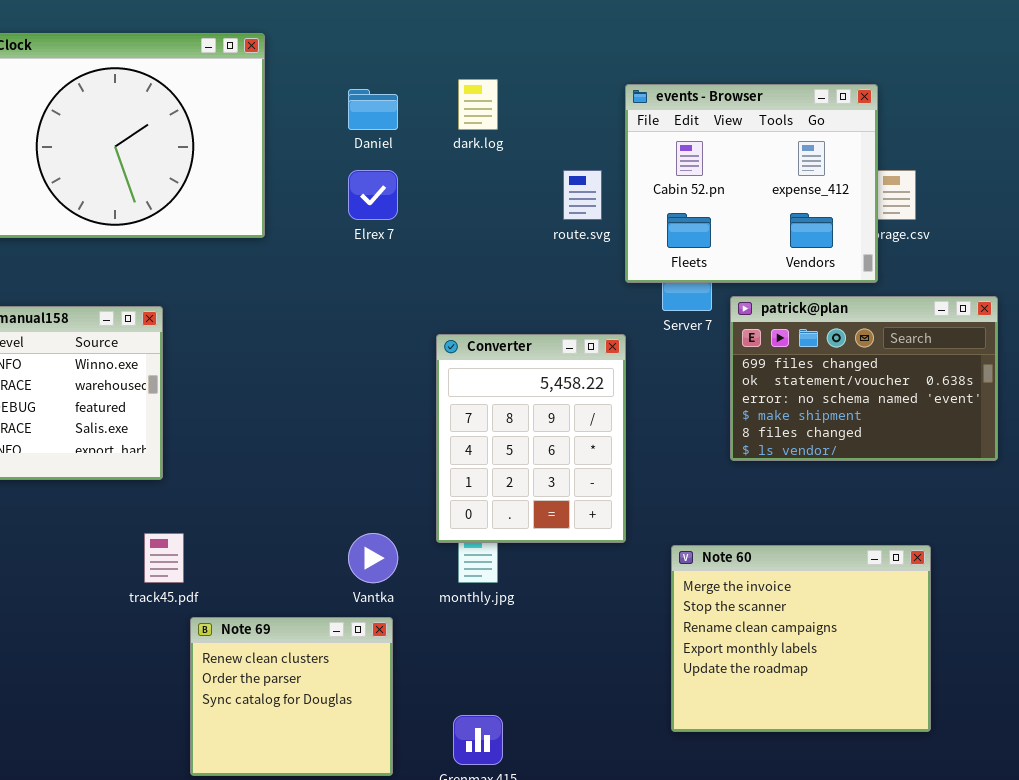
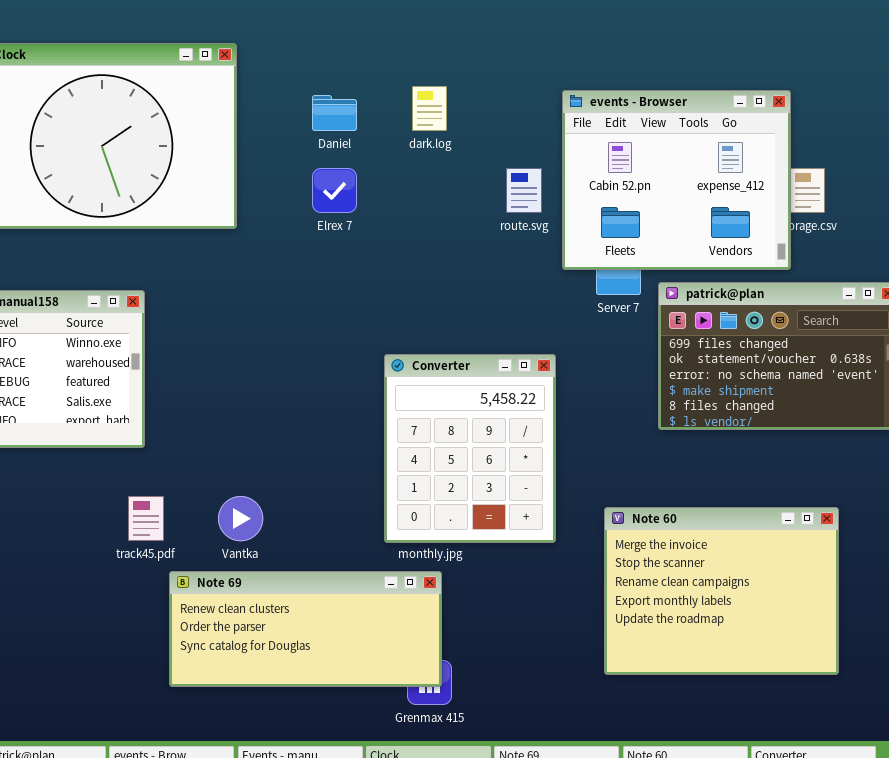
Converter: [436,334,626,543] -> [384,354,556,543], moved
Vantka: [348,533,398,583] -> [218,496,263,541], moved
Note 69: [190,617,393,776] -> [169,571,442,687], resized

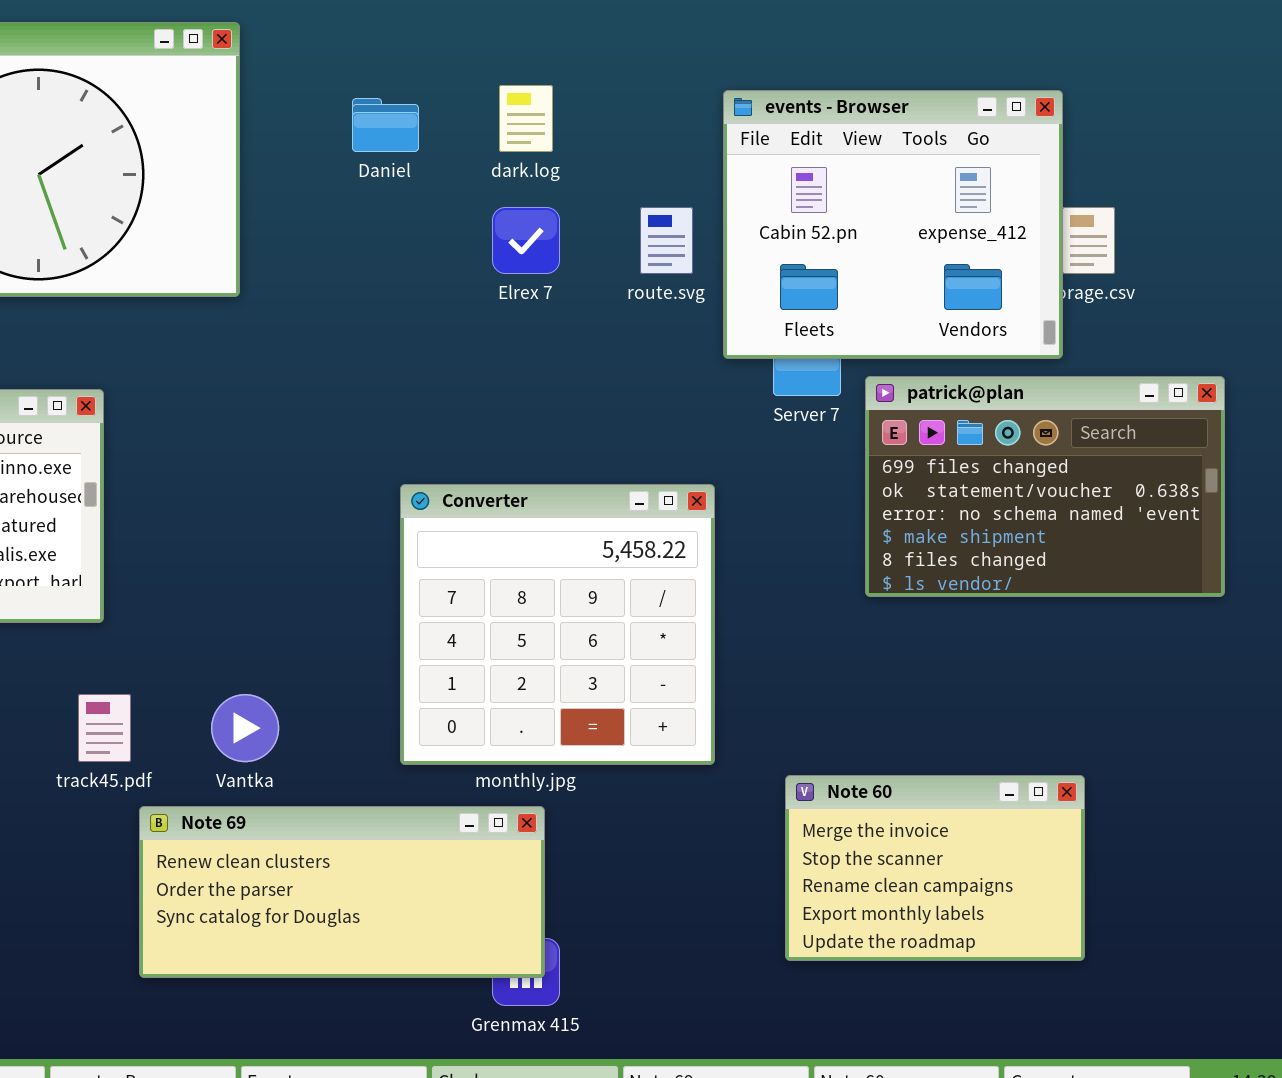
Elrex 7: [312,168,357,213] -> [492,207,560,274], moved
Converter: [384,354,556,543] -> [400,484,715,765], resized
Note 60: [604,507,839,675] -> [785,775,1085,961], resized

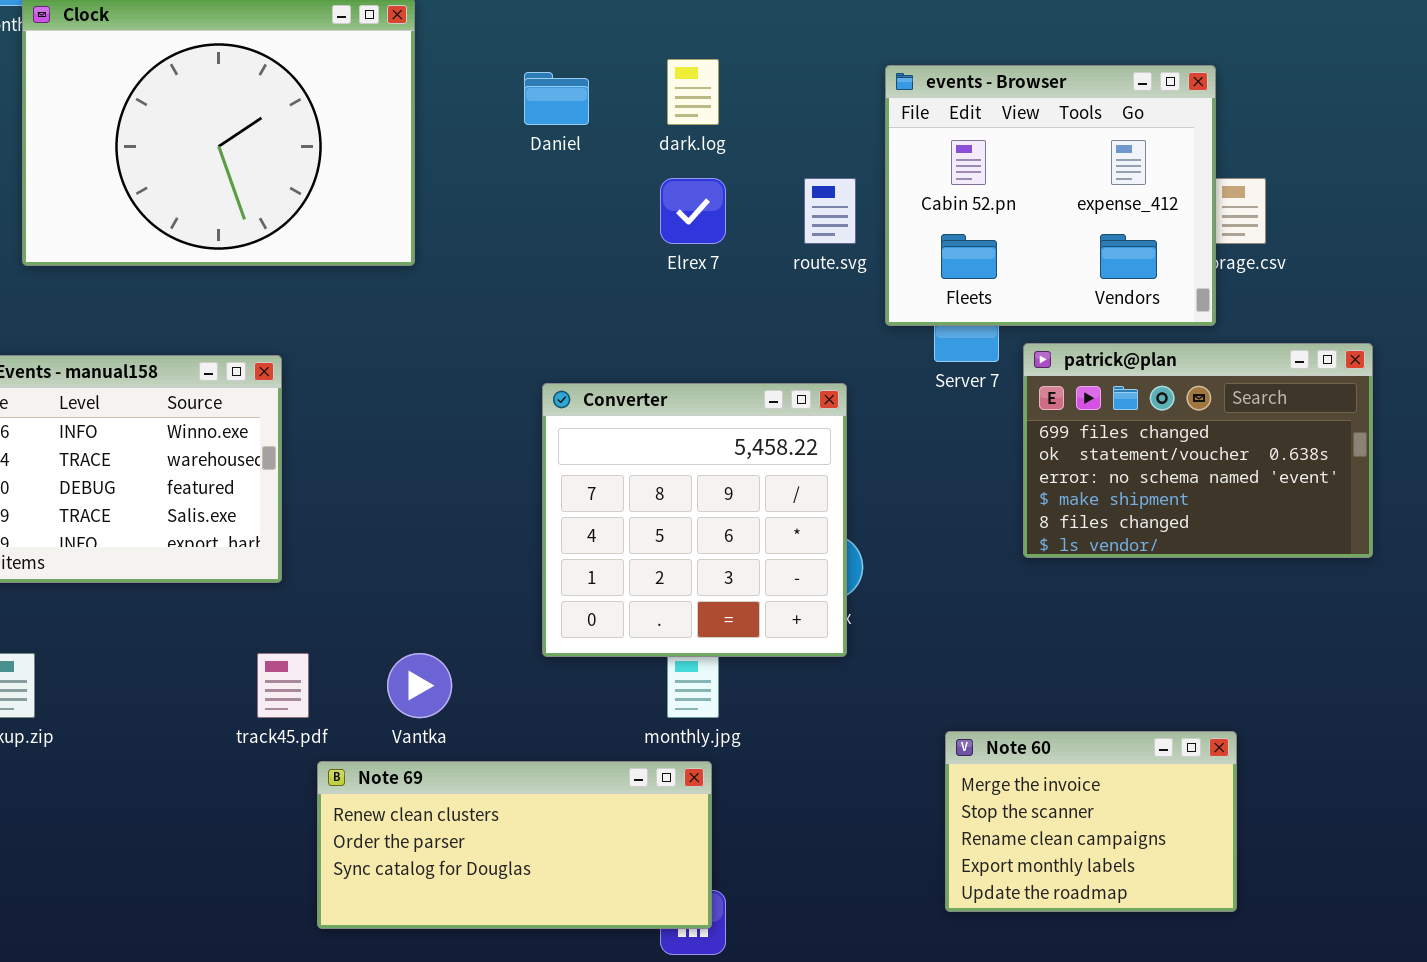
Converter: [400,484,715,765] -> [542,383,847,657], moved

